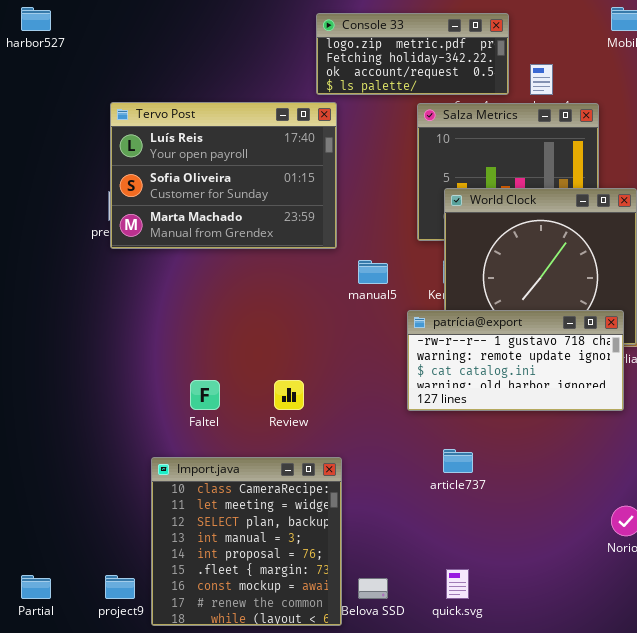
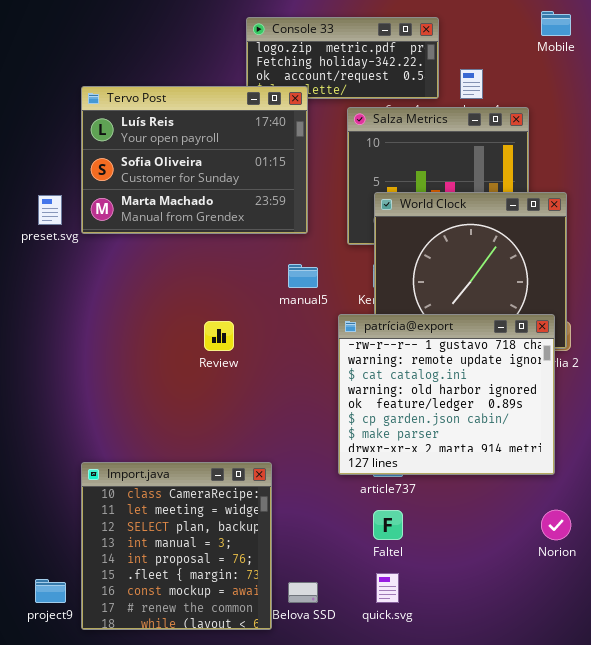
Tervo Post: [110,102,337,249] -> [81,86,308,234], moved
patrícia@export: [407,310,624,411] -> [338,314,555,475], resized
Faltel: [190,380,220,410] -> [373,510,403,540], moved
Review: [274,380,304,410] -> [204,321,234,351], moved

